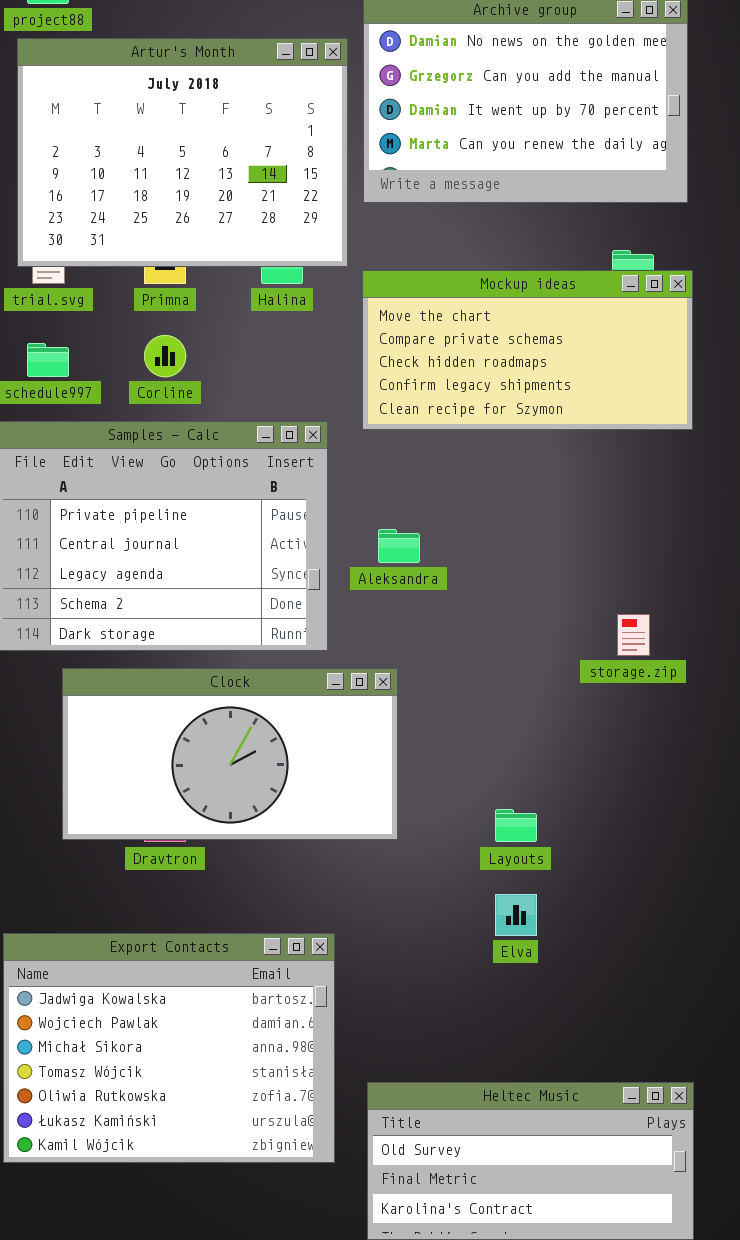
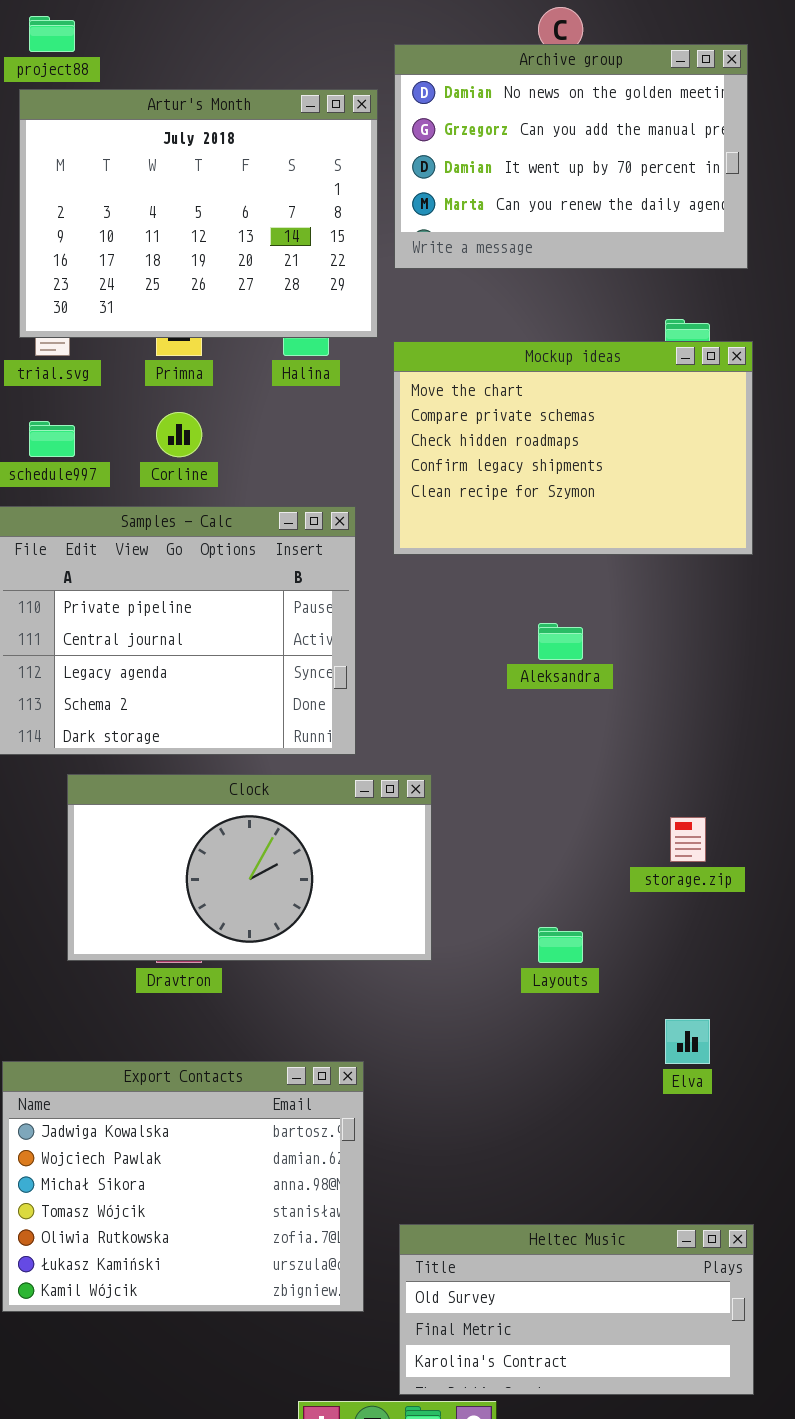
Mockup ideas: [362,270,693,430] -> [393,341,753,555], resized
Aleksandra: [378,529,420,563] -> [538,623,583,660], moved
storage.zip: [617,614,650,656] -> [670,817,706,862], moved
Elva: [495,894,537,936] -> [665,1019,710,1064], moved

